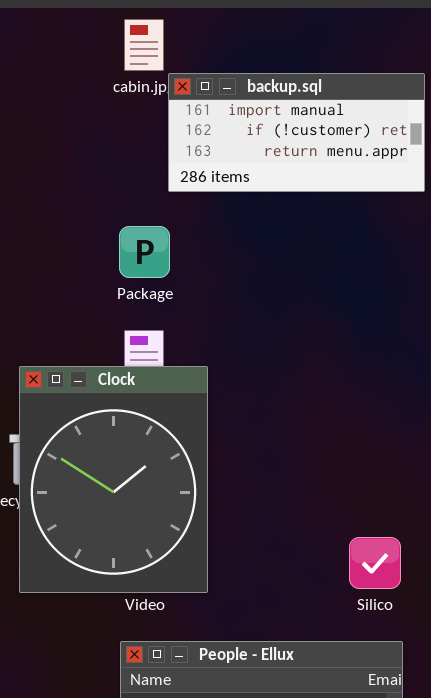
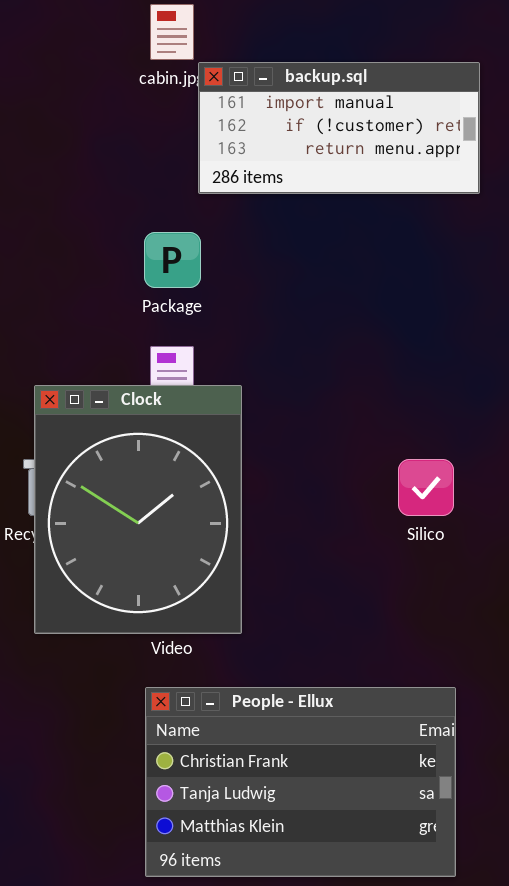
Silico: [349,537,401,589] -> [398,459,454,516], moved

